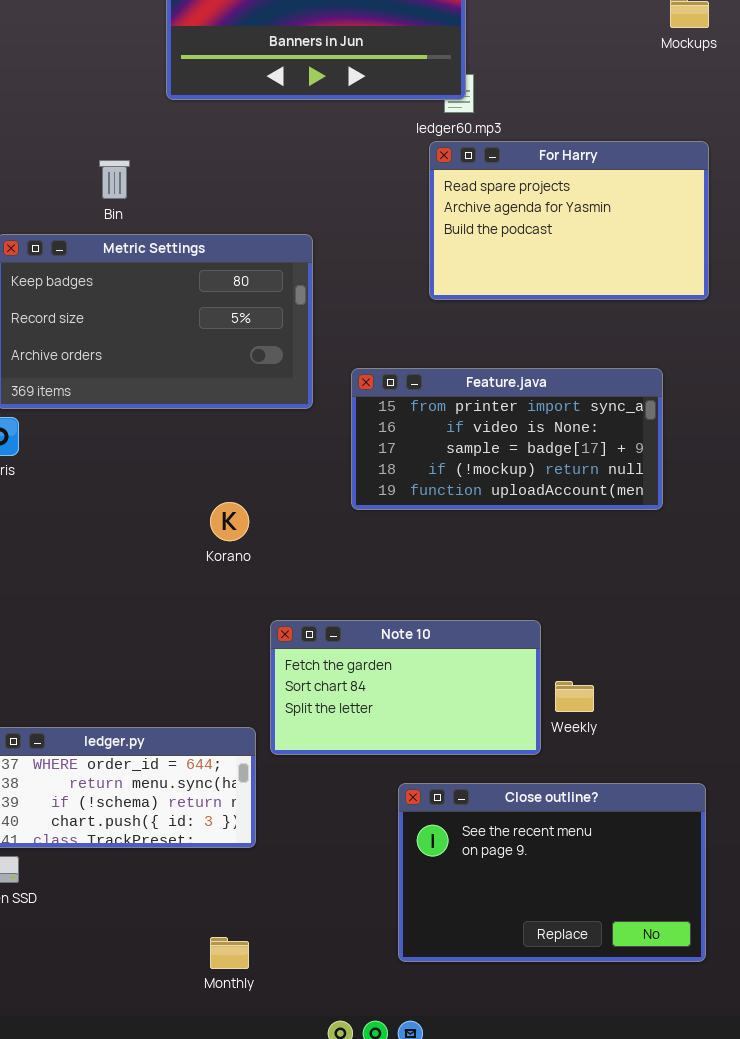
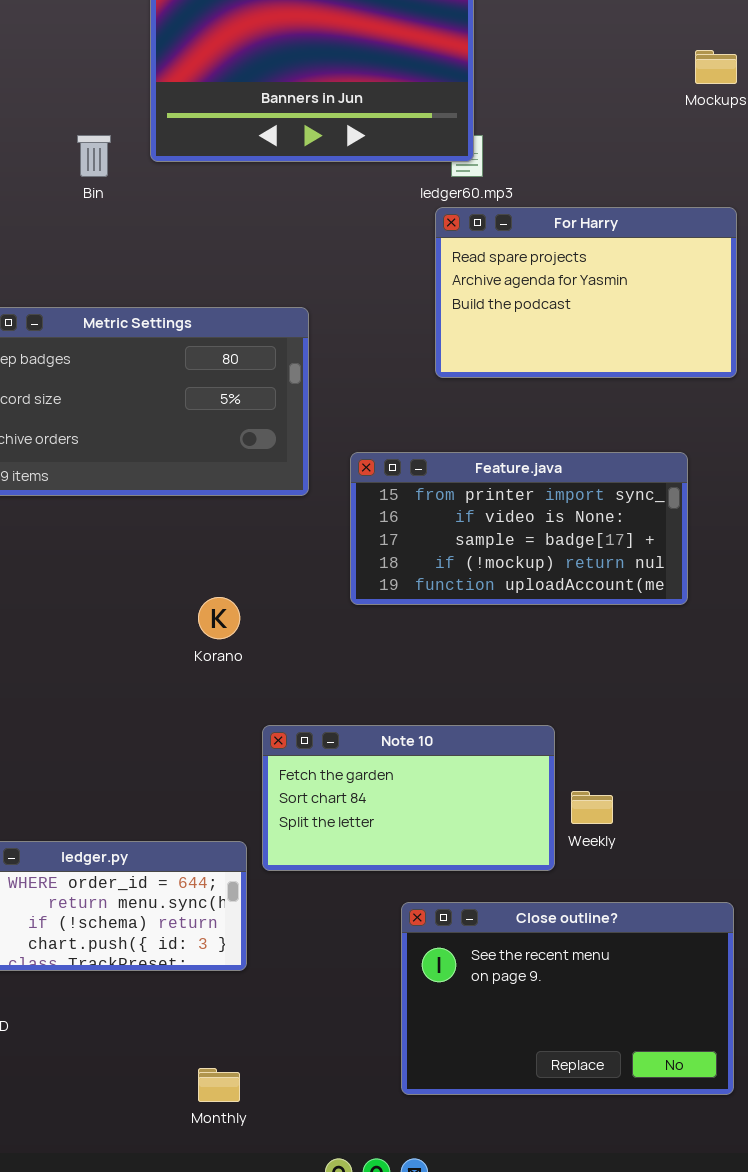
Bin: [99,160,130,199] -> [77,135,111,177], moved

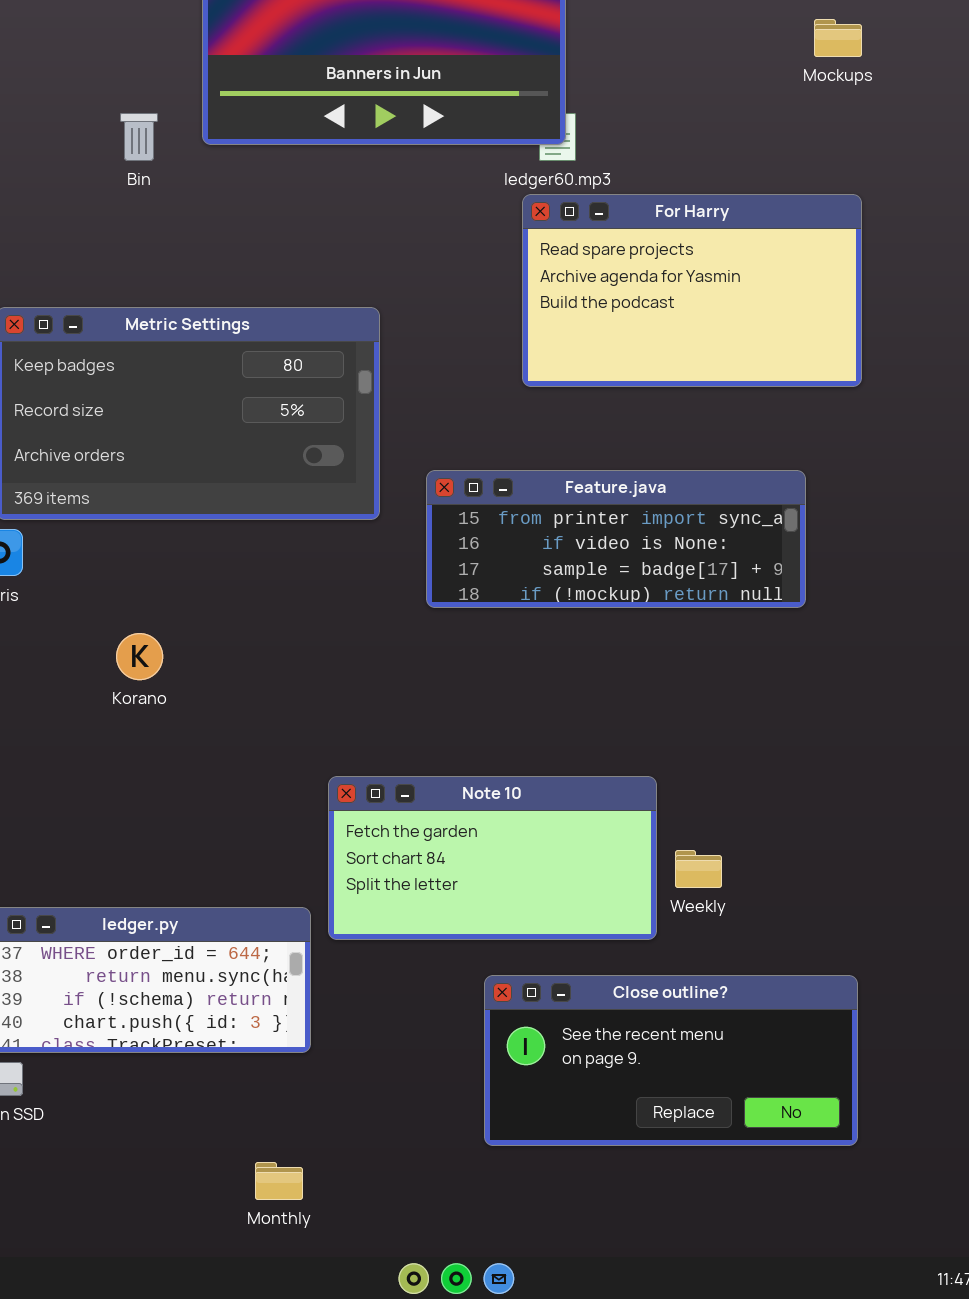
Feature.java: [350,452,688,605] -> [426,470,806,608], resized
Korano: [198,597,240,639] -> [116,633,163,680], moved
Close outline?: [401,902,734,1095] -> [484,975,858,1146], resized

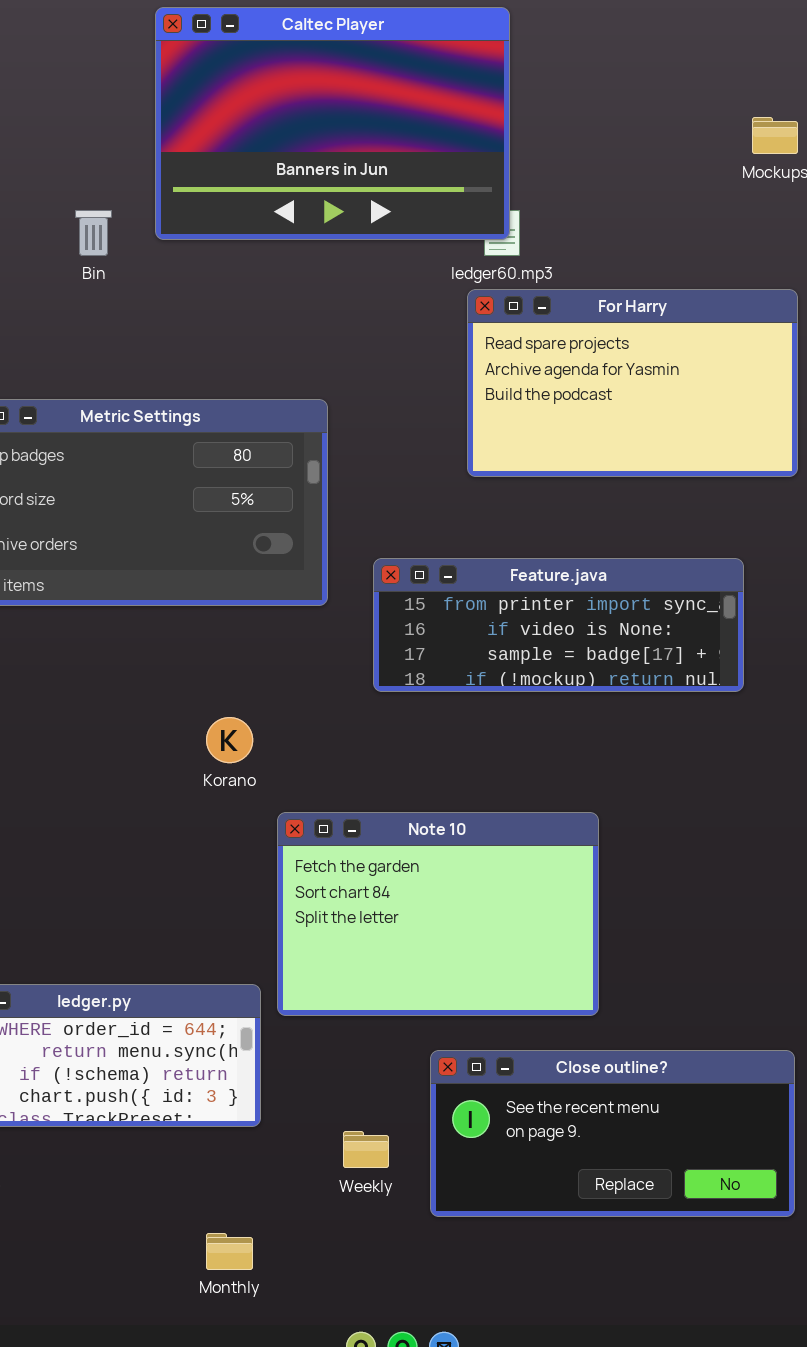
Korano: [116,633,163,680] -> [206,717,253,763], moved
Note 10: [328,776,657,940] -> [277,812,599,1016], resized
Weekly: [675,850,722,888] -> [343,1131,389,1168], moved

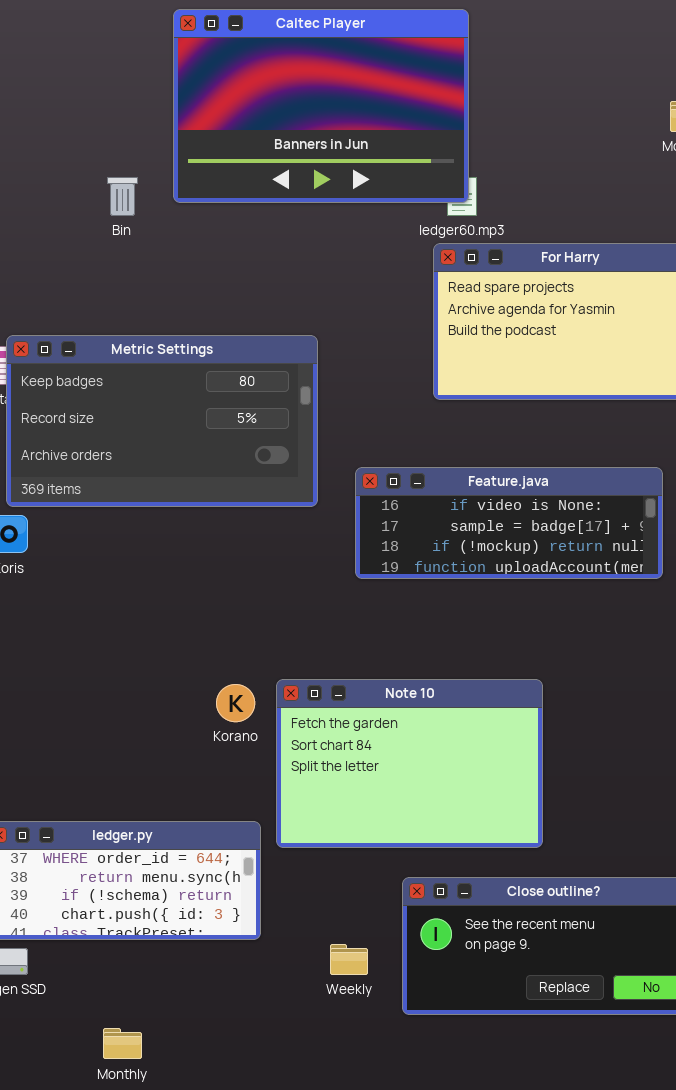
Feature.java: [373,558,744,692] -> [355,467,663,579], scrolled down 1 row
Korano: [206,717,253,763] -> [216,684,255,722], moved
Monthly: [206,1233,253,1270] -> [103,1028,142,1059], moved

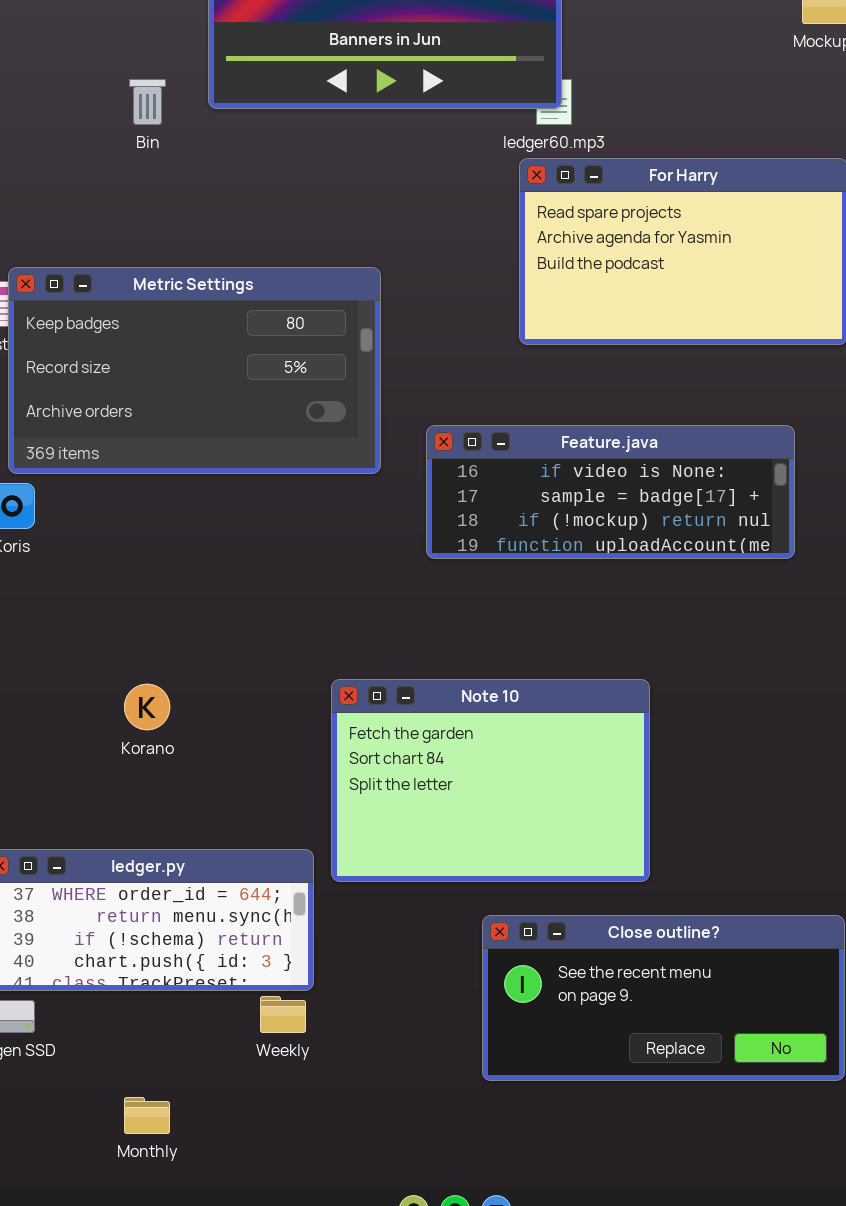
Korano: [216,684,255,722] -> [124,684,170,730], moved
Weekly: [330,944,368,975] -> [260,996,306,1033], moved

